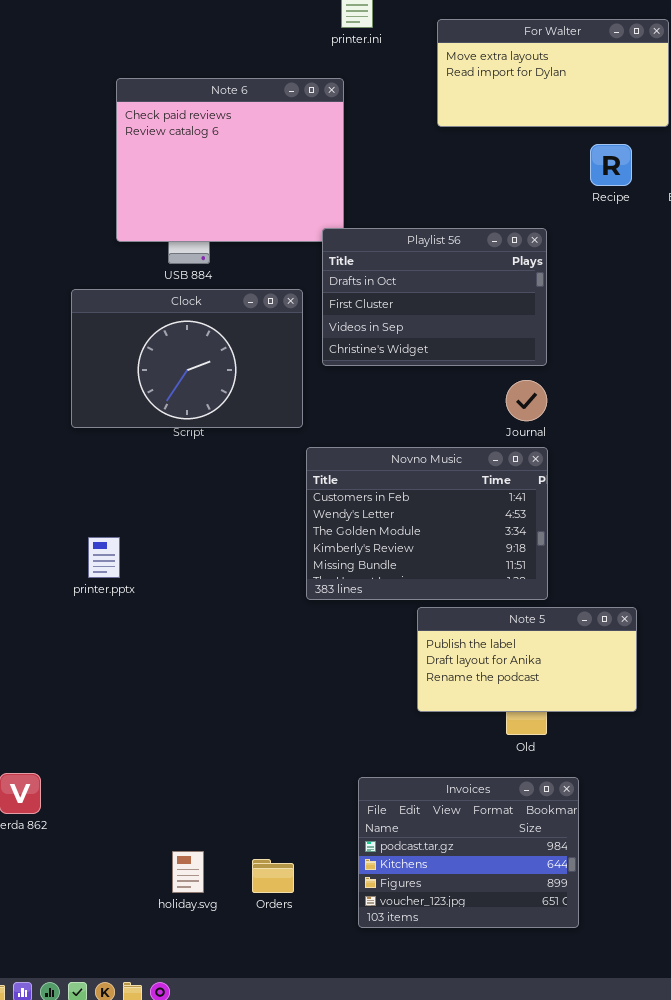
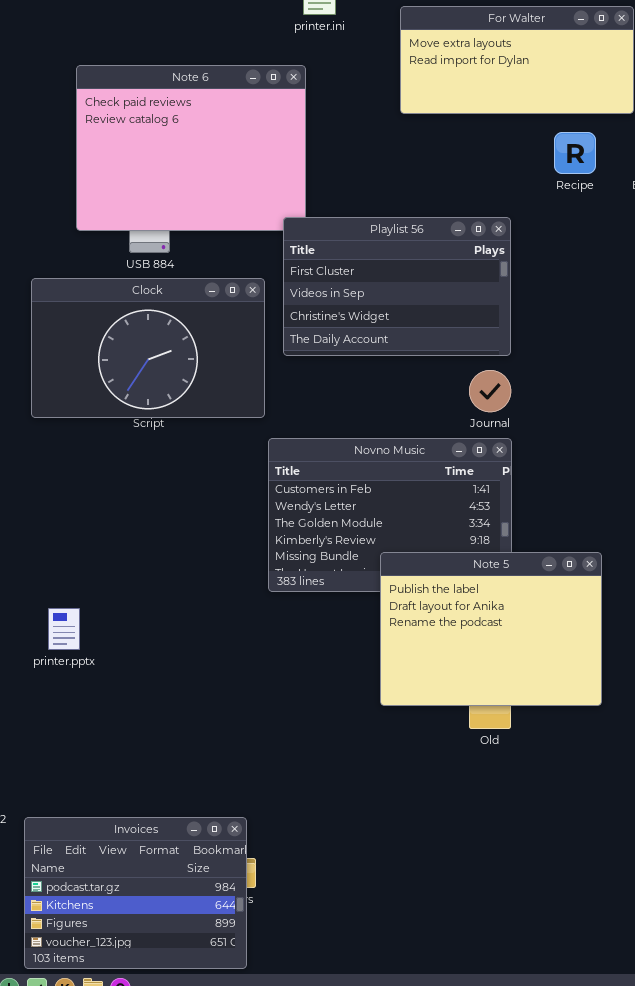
Playlist 56: [322,228,547,366] -> [283,217,511,356], scrolled down 1 row
printer.pptx: [88,537,120,578] -> [48,608,80,650], moved
Note 5: [417,607,637,712] -> [380,552,602,706], resized
Invoices: [358,777,579,928] -> [24,817,247,969], moved

